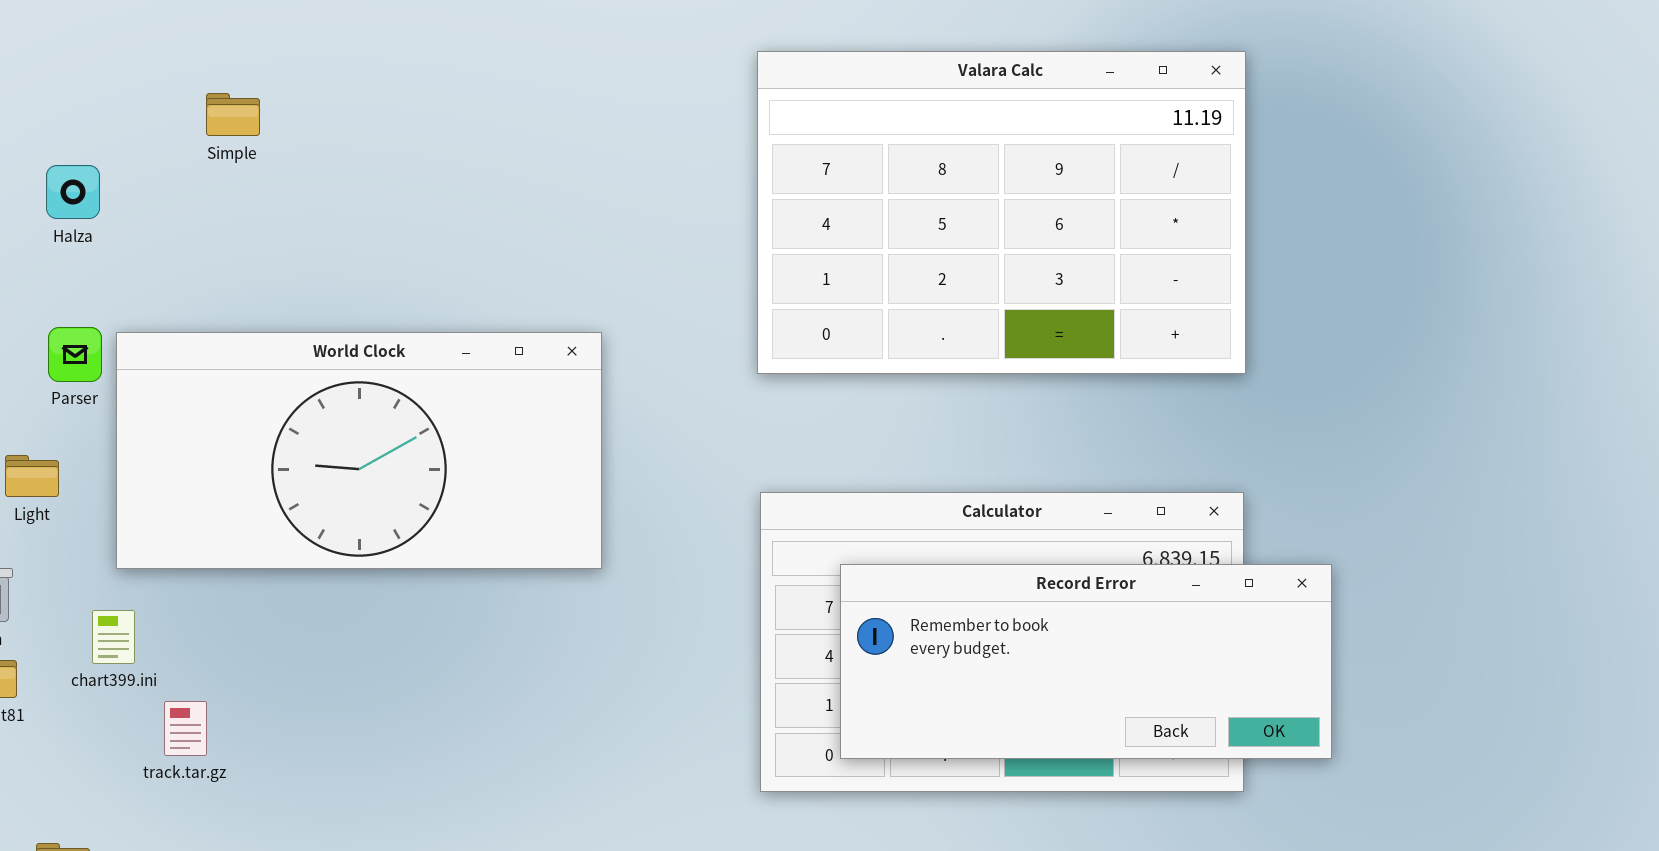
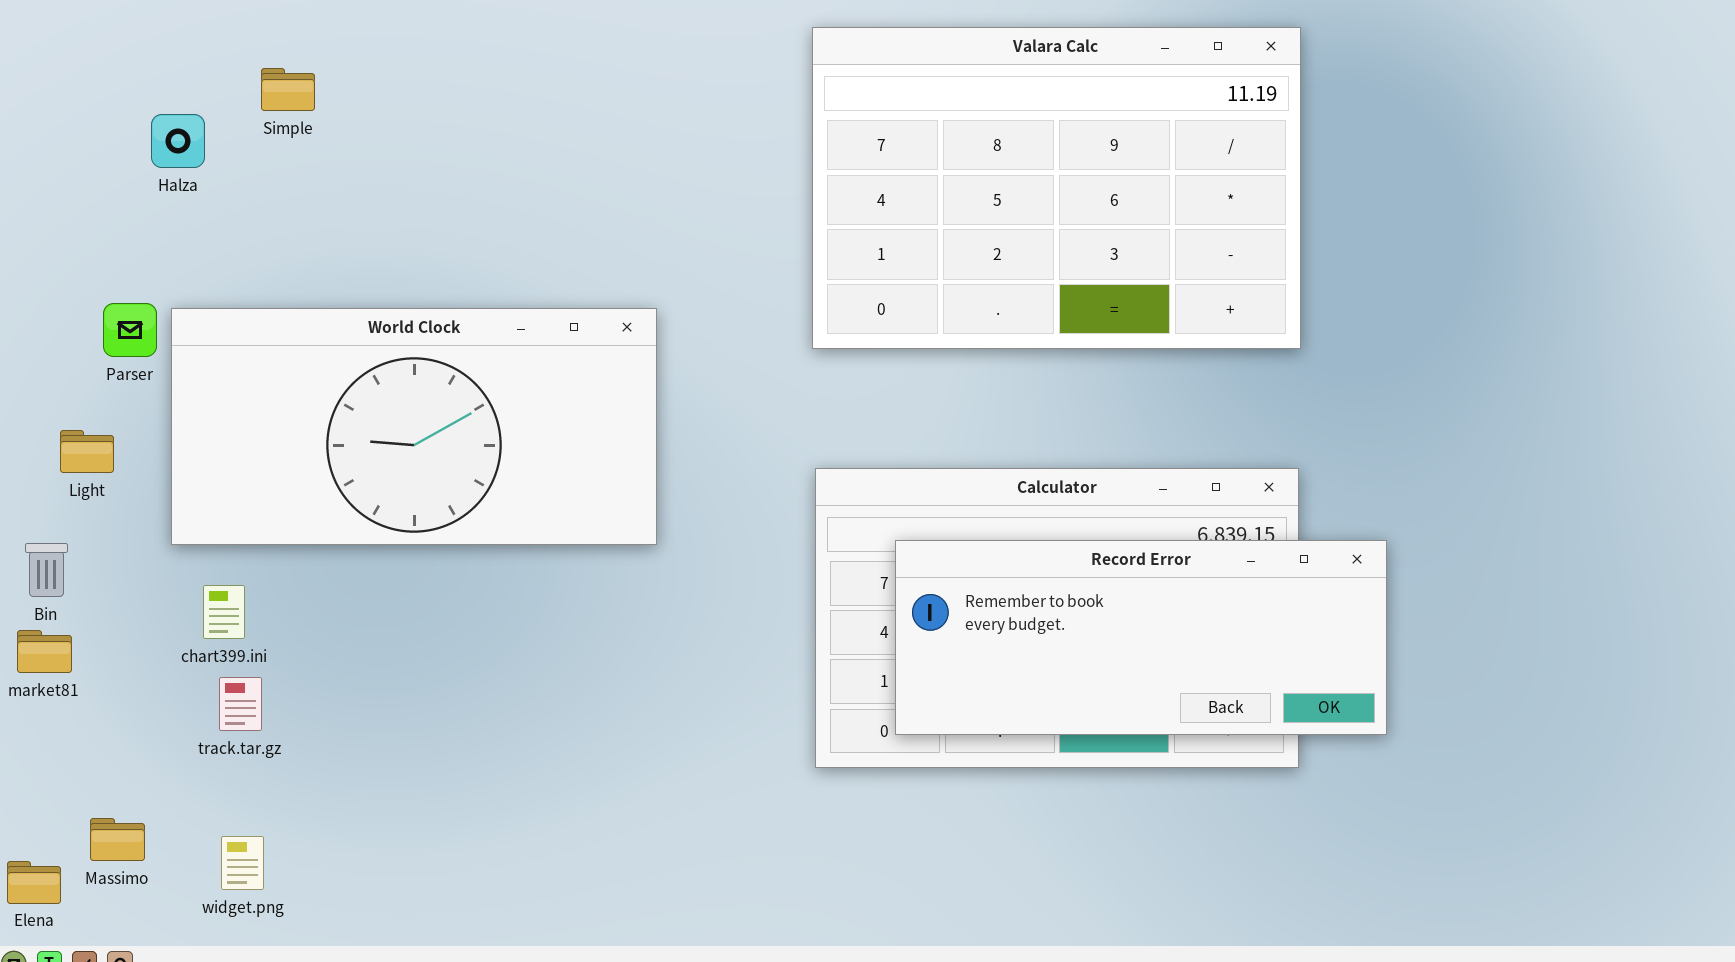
Halza: [46,165,100,219] -> [151,114,205,168], moved
chart399.ini: [92,610,135,664] -> [203,585,245,639], moved

